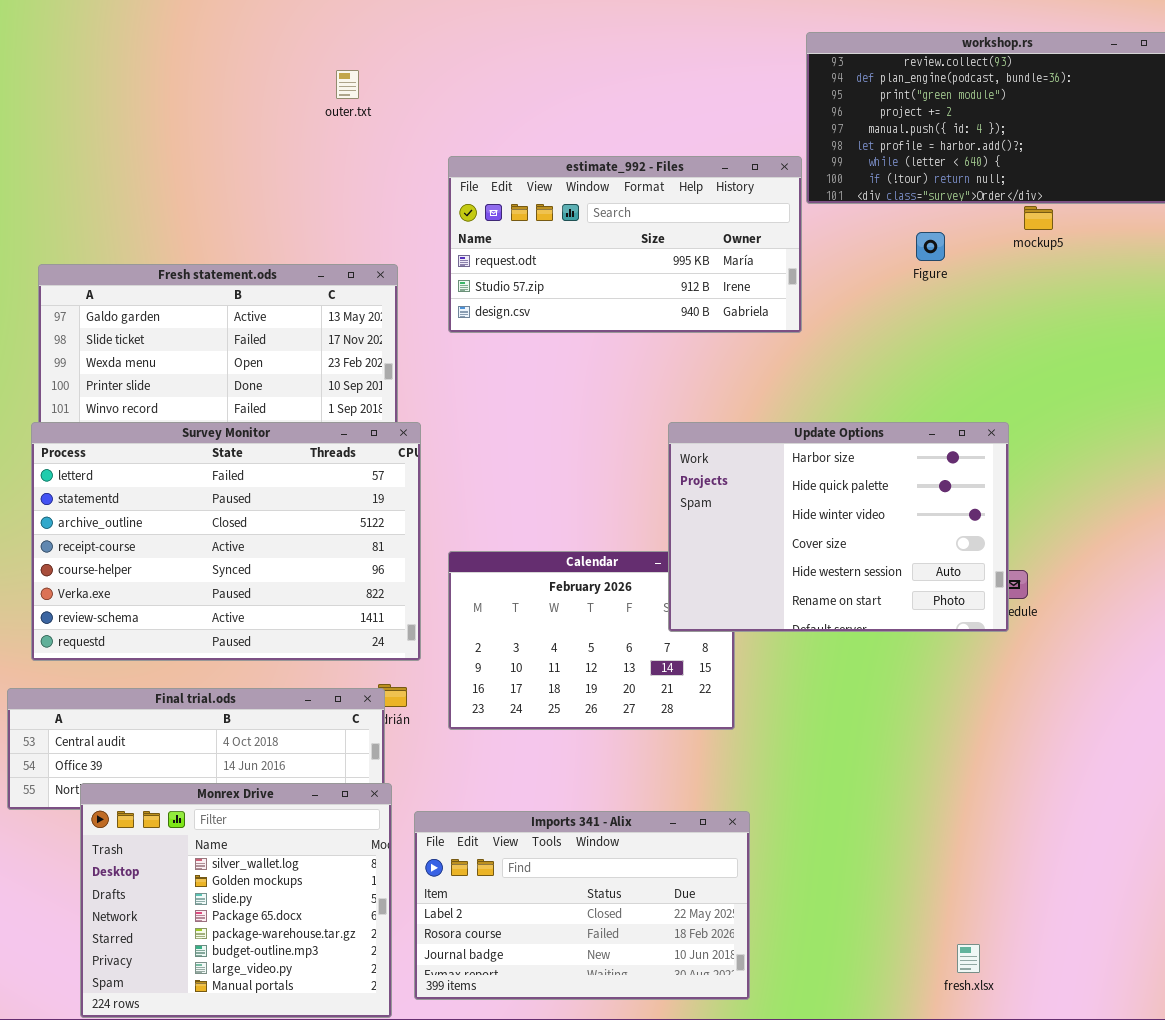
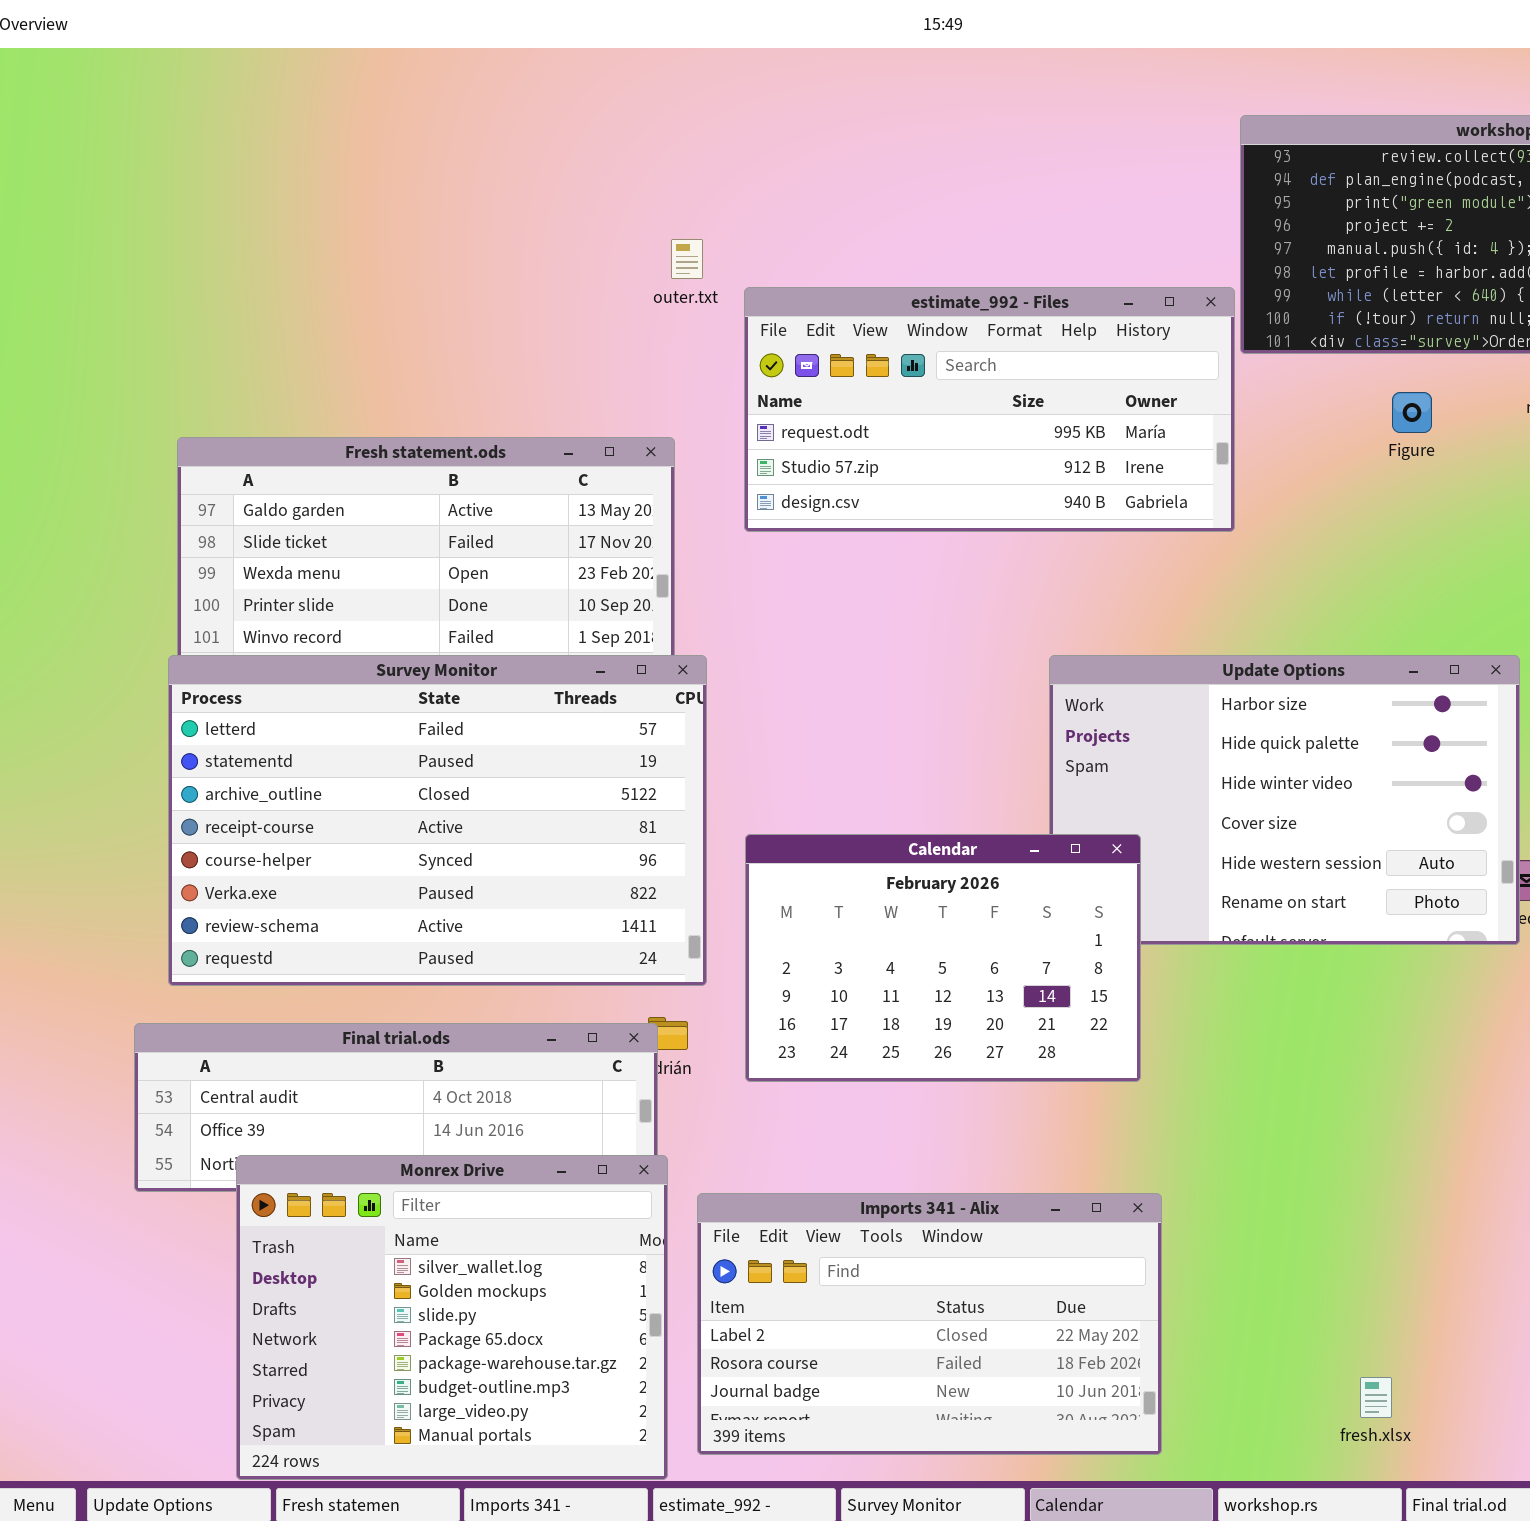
outer.txt: [336,70,359,99] -> [671,239,703,279], moved
Calendar: [448,551,735,730] -> [745,834,1141,1082], raised
fresh.xlsx: [957,944,980,973] -> [1360,1377,1392,1418], moved

